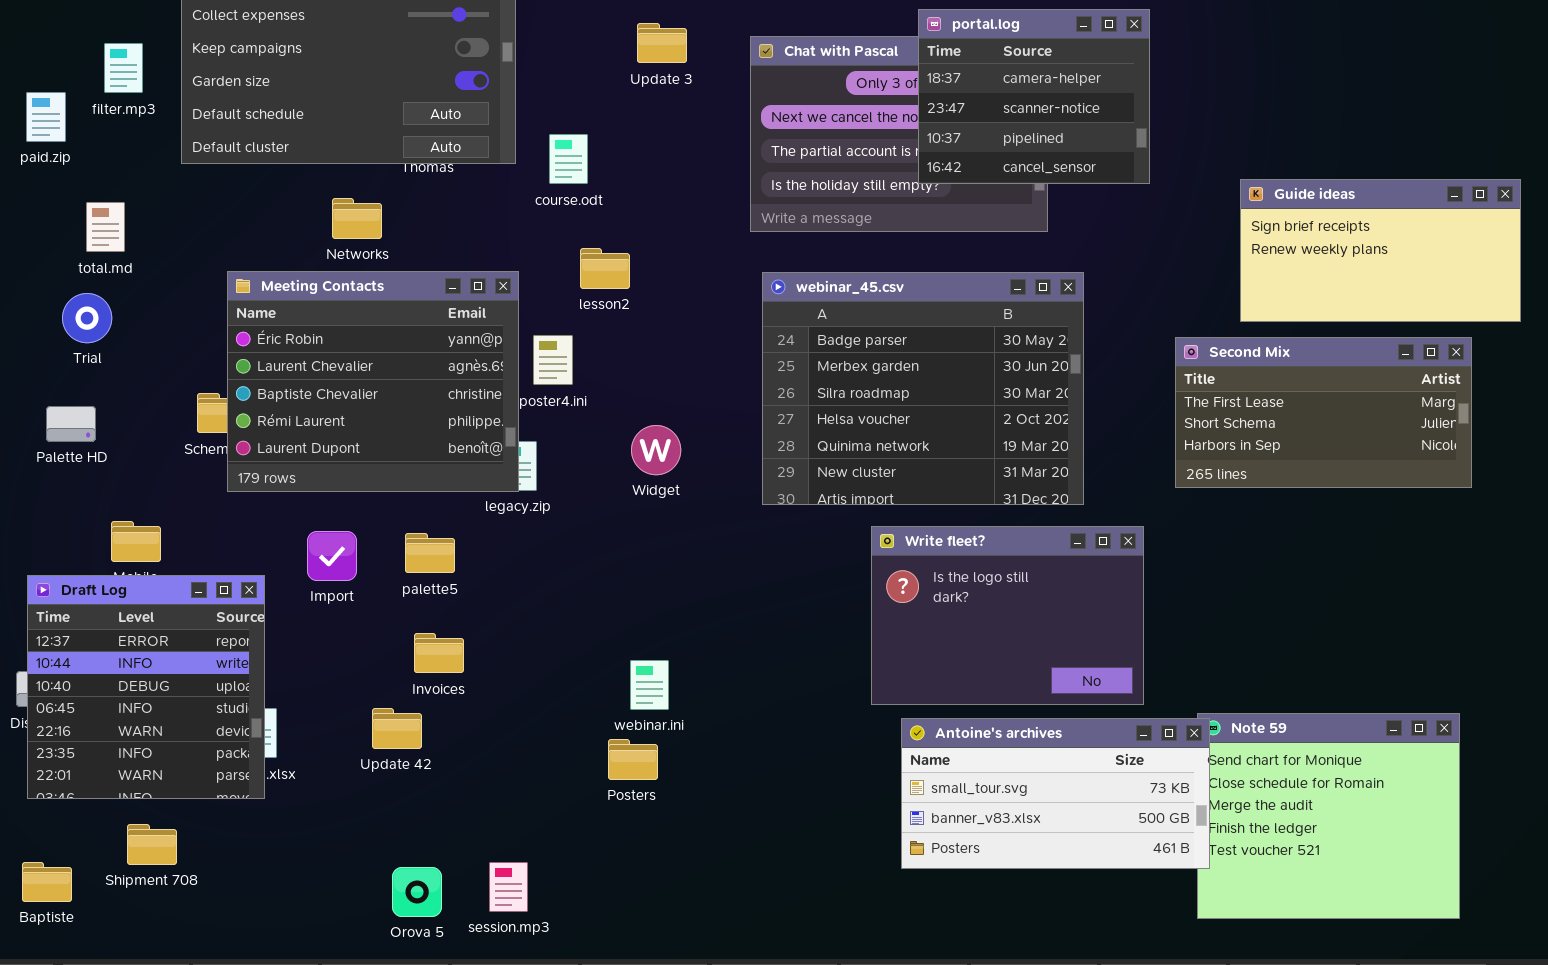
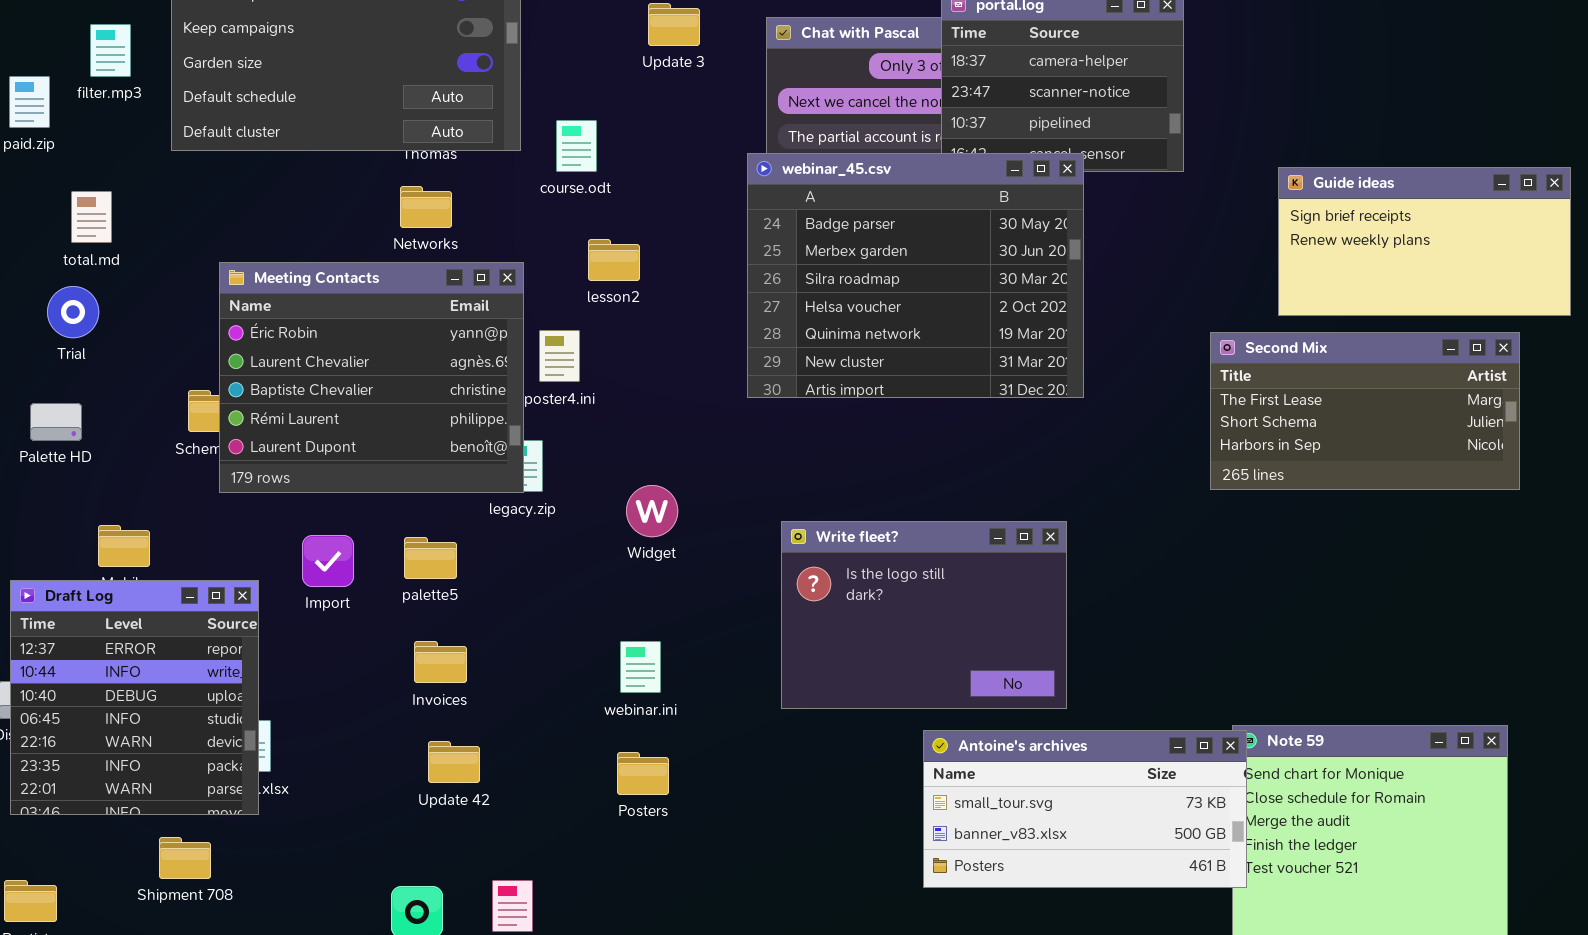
Networks: [332,198,382,239] -> [400,186,452,228], moved
webinar_45.csv: [762,272,1084,505] -> [747,153,1084,398], moved
Widget: [631,425,681,475] -> [626,485,678,537], moved
Write fleet?: [871,526,1144,705] -> [781,521,1067,709], moved
webinar.ini: [630,660,669,710] -> [620,641,661,693], moved
Update 42: [372,708,422,749] -> [428,741,480,783], moved
Shipment 708: [127,824,177,865] -> [159,837,211,879], moved

